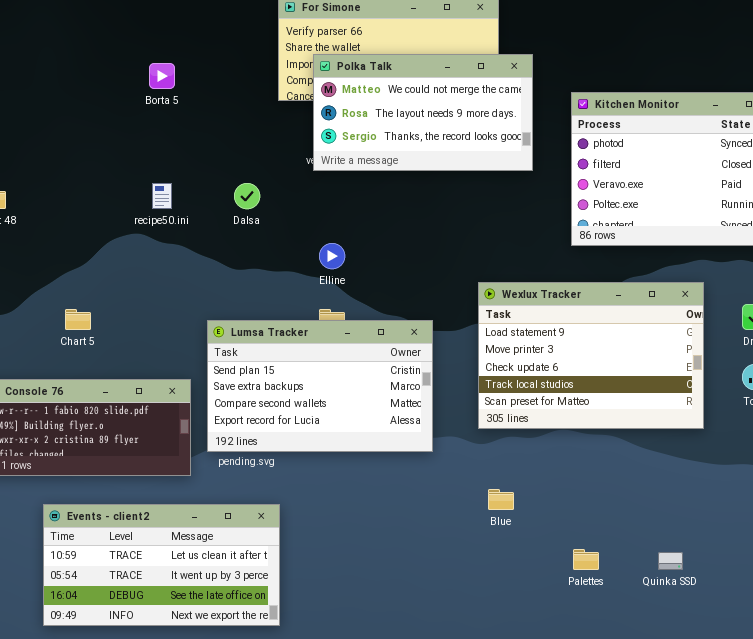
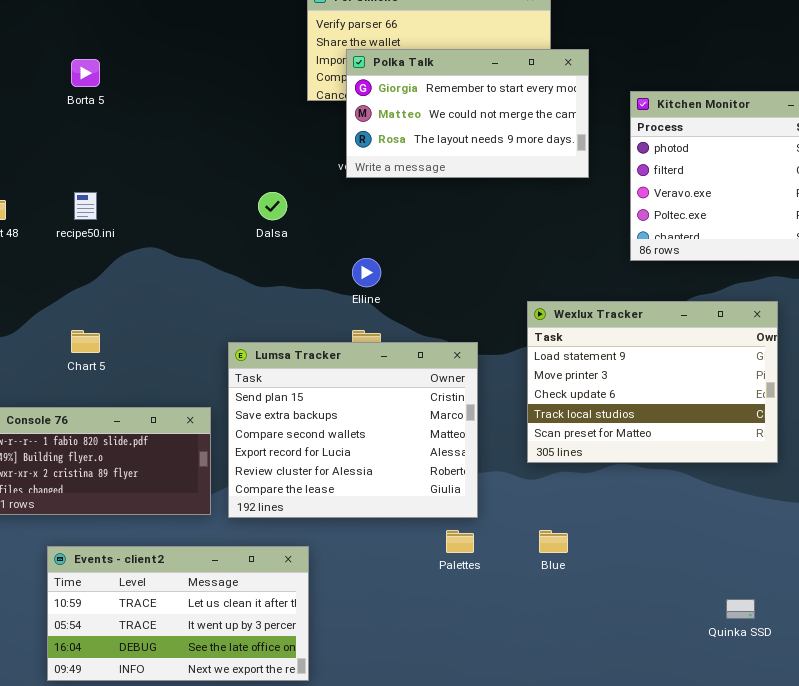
Polka Talk: [313,54,533,171] -> [346,49,589,178], scrolled up 1 row
Borta 5: [149,63,175,89] -> [71,59,100,87], moved
recipe50.ini: [152,183,172,209] -> [74,192,97,220], moved
Lumsa Tracker: [207,320,433,452] -> [228,342,478,518], resized
Palettes: [573,549,599,570] -> [446,530,474,553], moved

